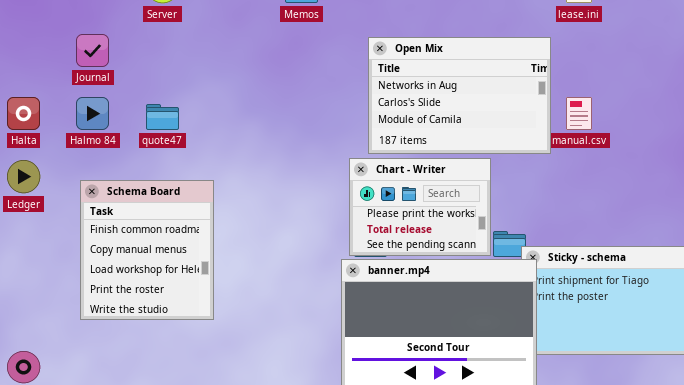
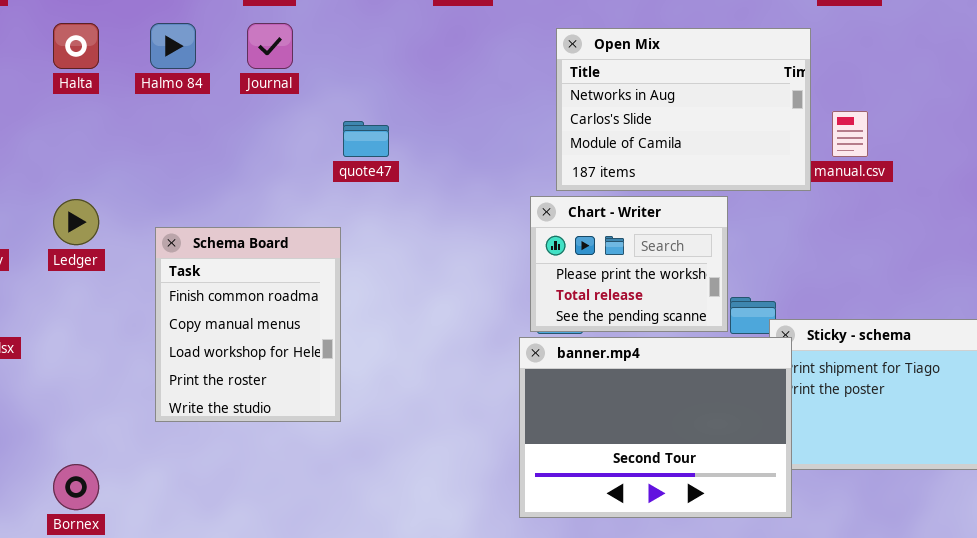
Journal: [76,34,109,67] -> [247,23,293,69], moved
Halta: [7,97,40,130] -> [53,23,99,69], moved
Halmo 84: [76,97,109,130] -> [150,23,196,69], moved
quote47: [146,104,179,130] -> [343,121,389,157], moved

